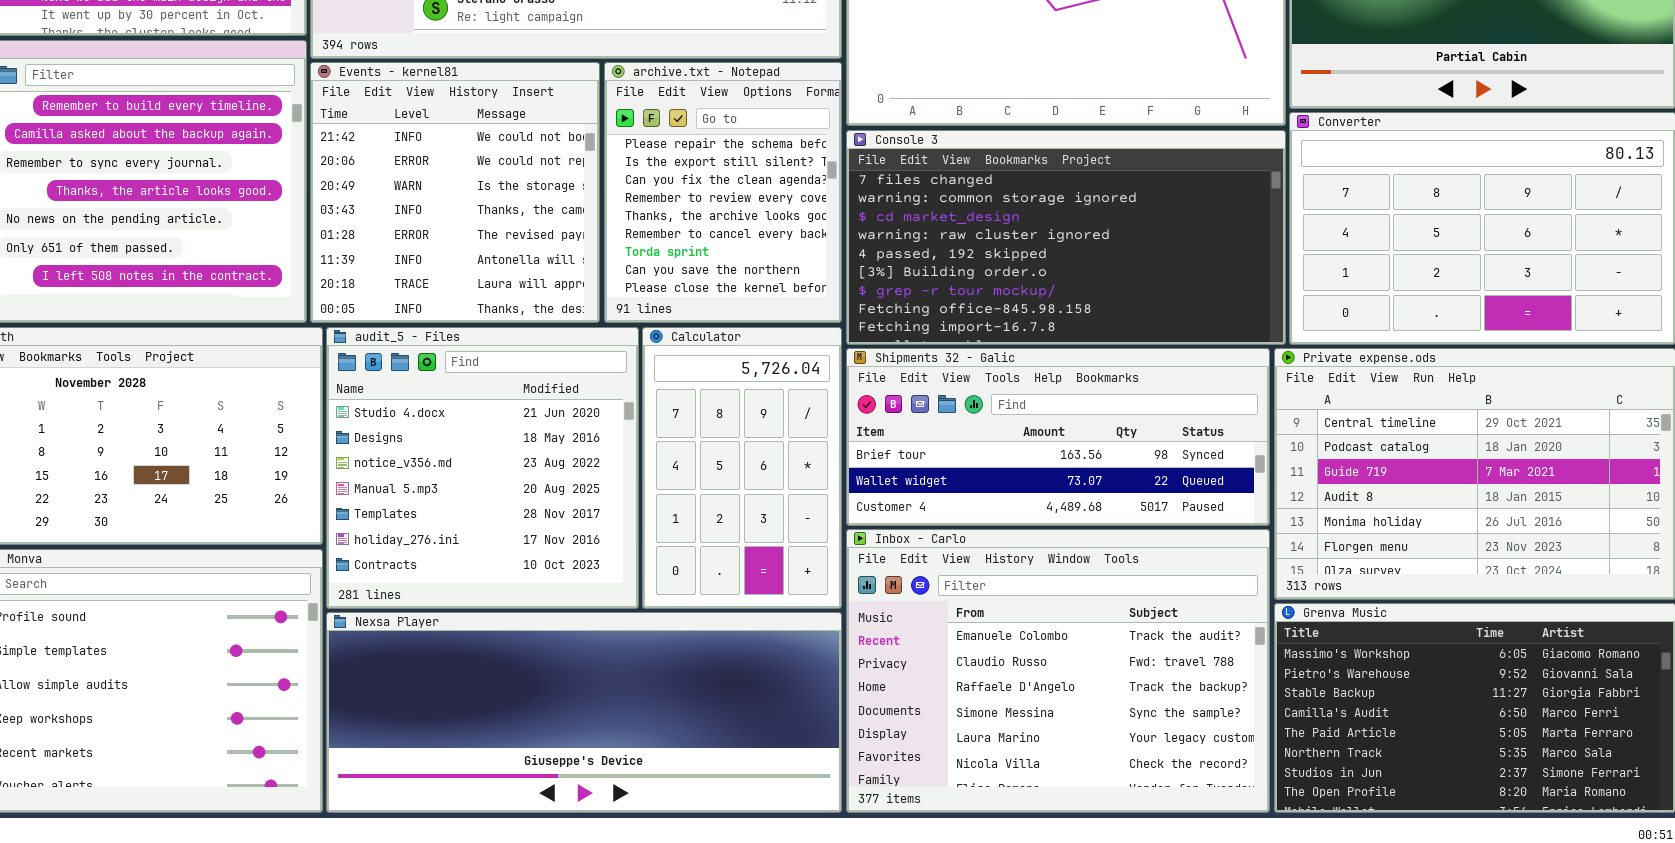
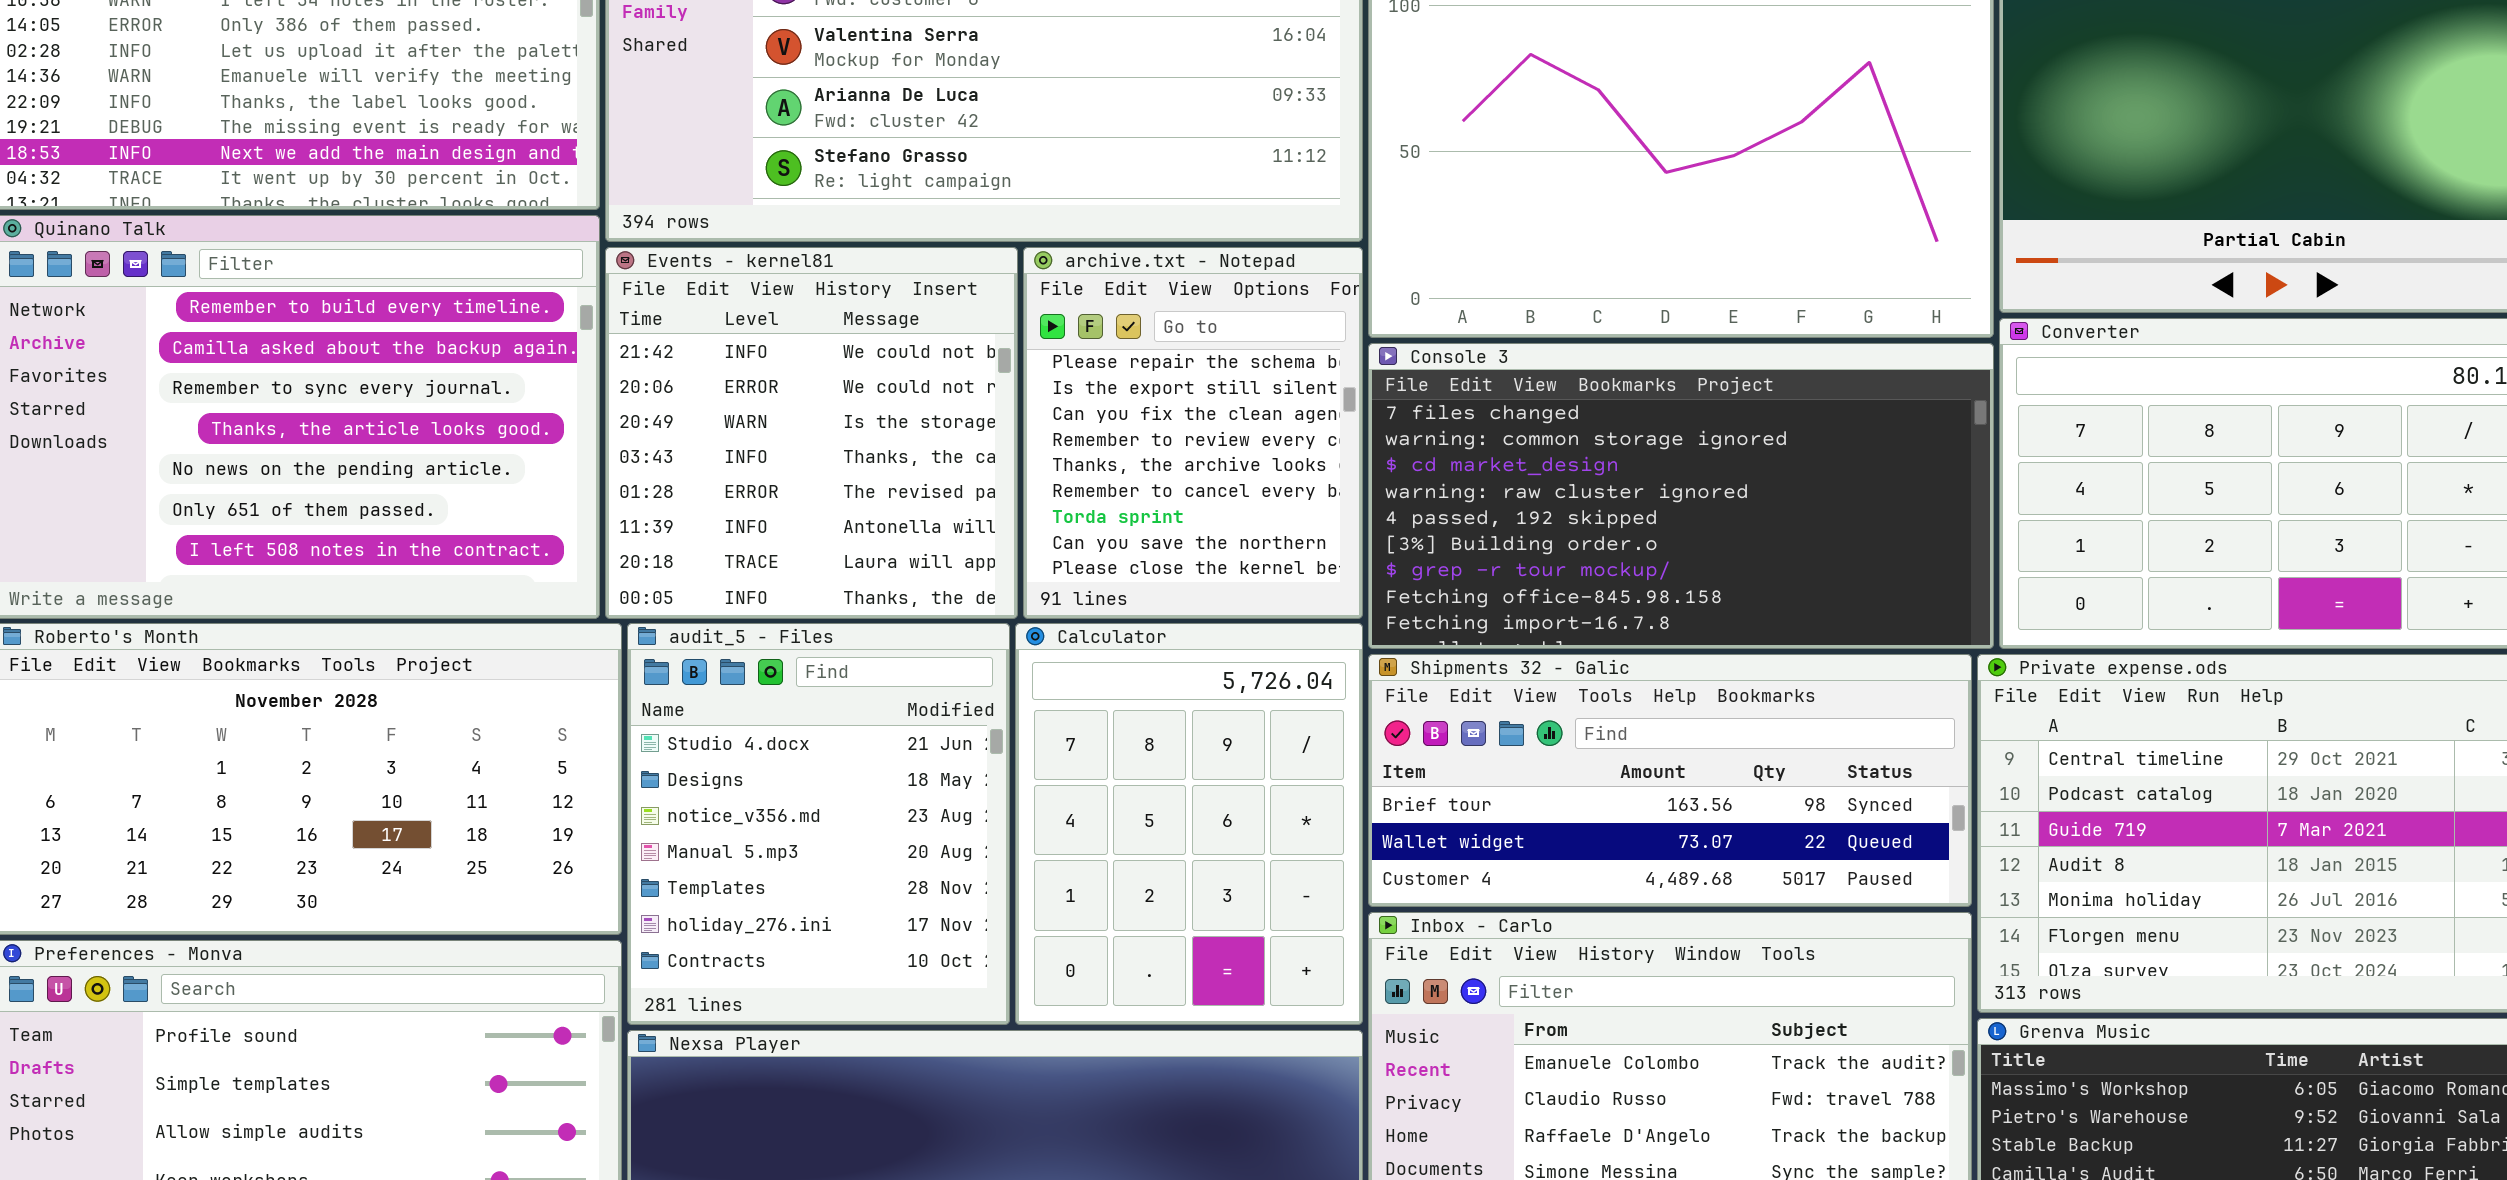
audit_5 - Files: [326,327,639,609] -> [627,623,1010,1025], resized
Calculator: [642,327,842,609] -> [1015,623,1363,1025], resized

